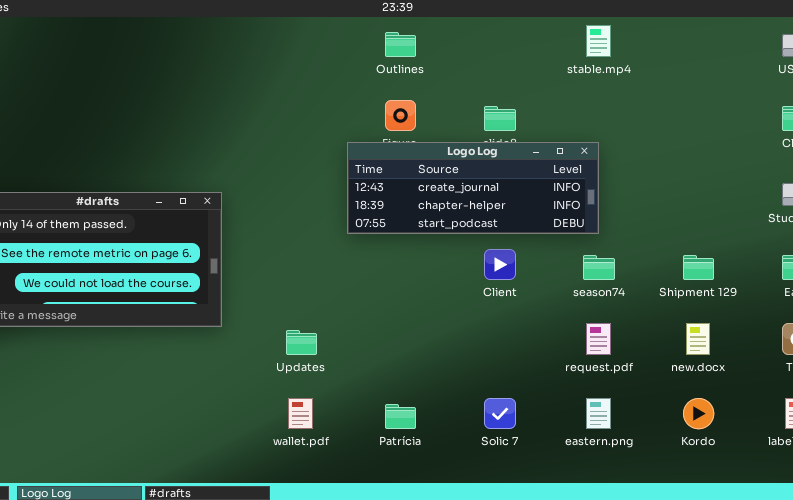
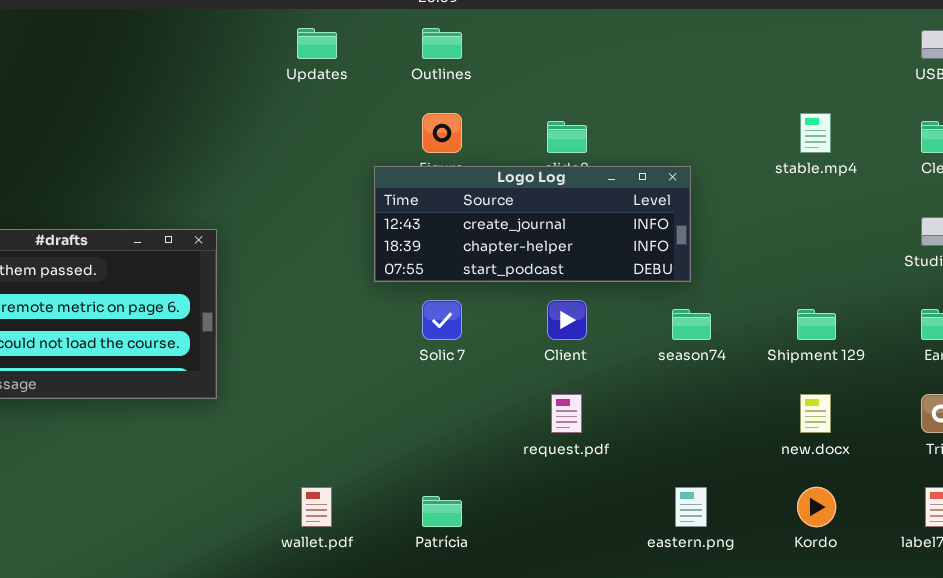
stable.mp4: [586,25,611,57] -> [800,113,831,153], moved
request.pdf: [586,323,611,355] -> [551,394,582,433], moved
Updates: [286,330,317,355] -> [297,28,337,59], moved
Solic 7: [484,398,516,429] -> [422,300,462,340], moved

